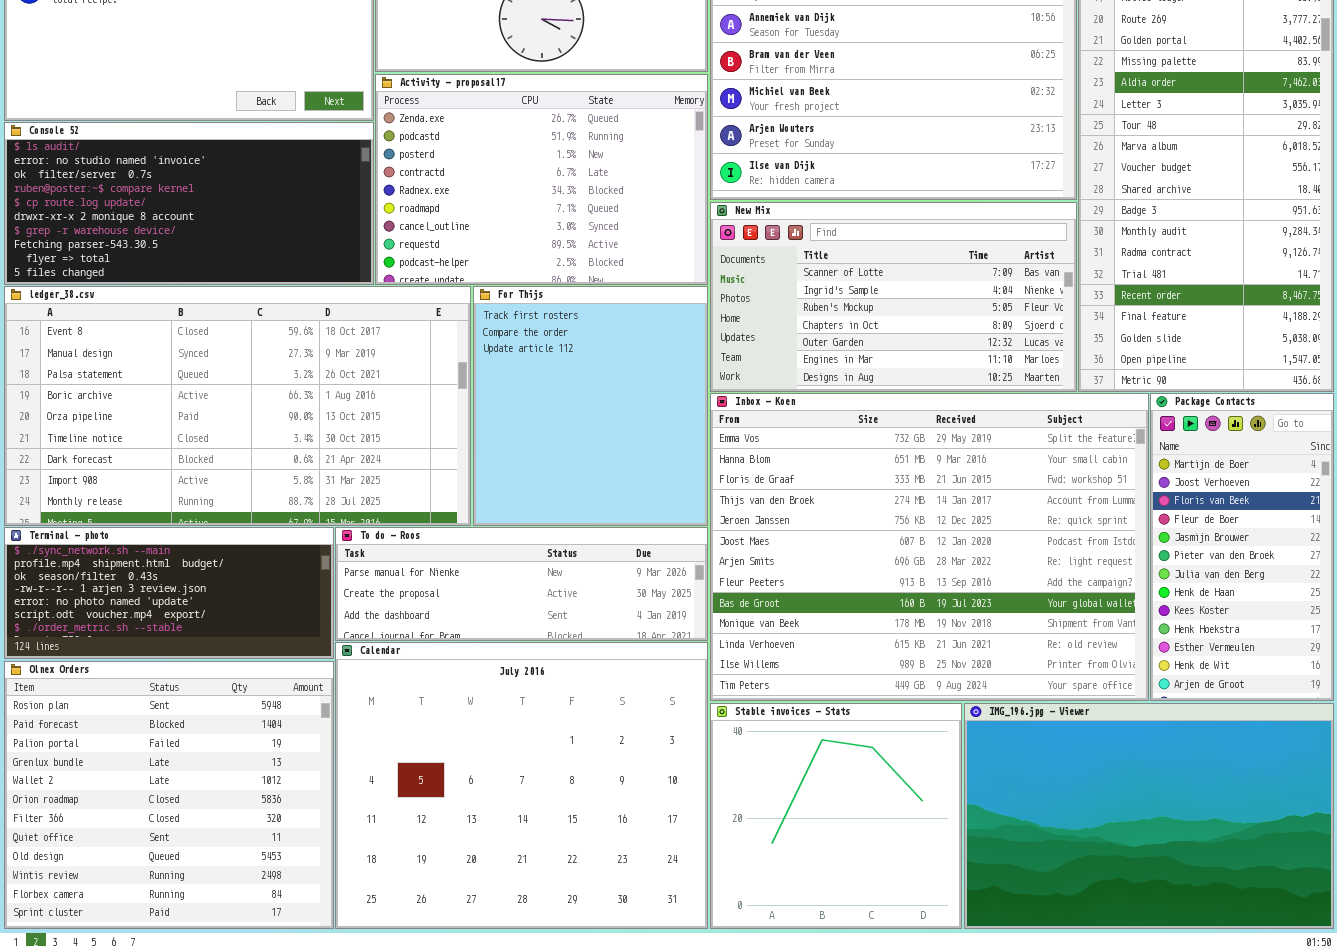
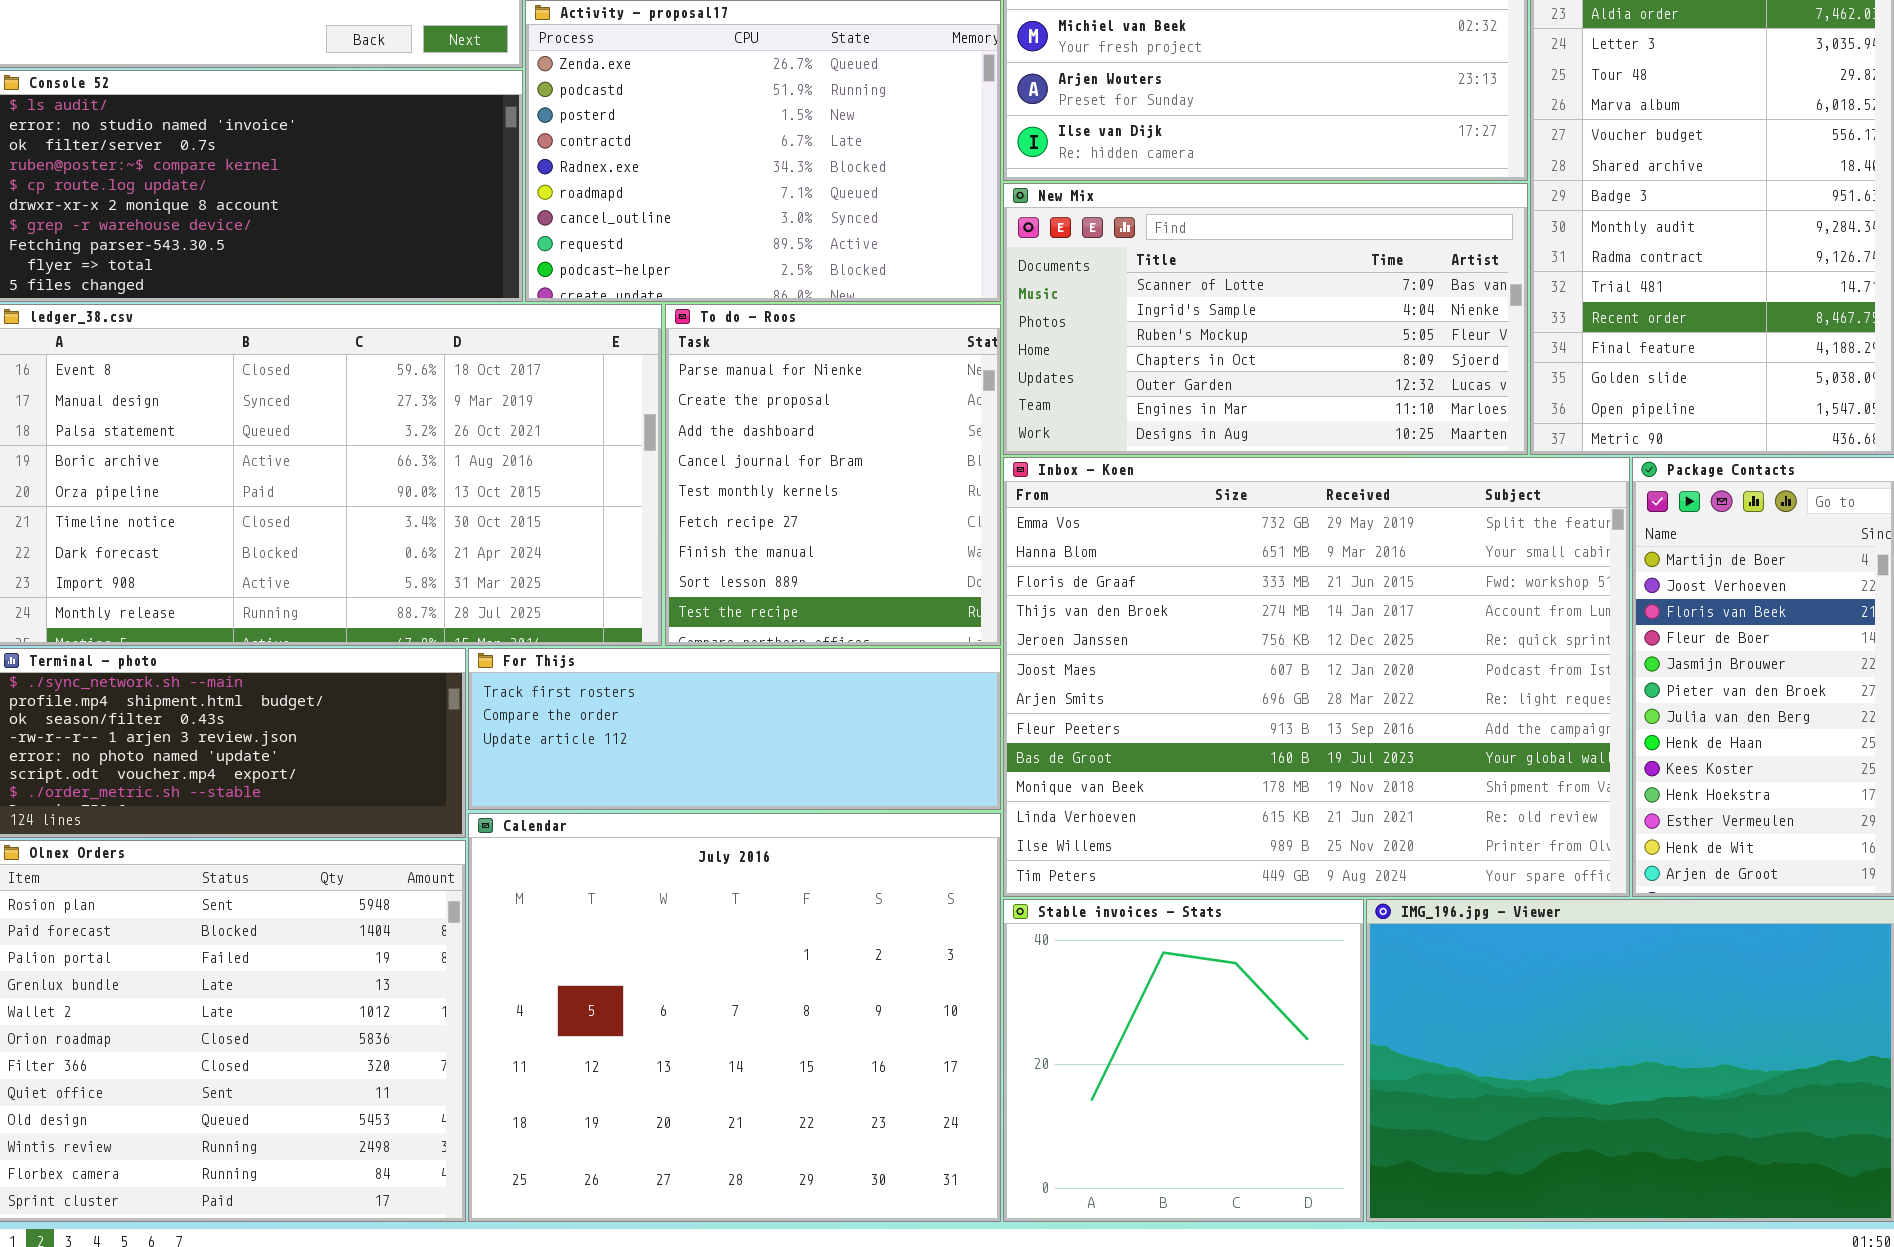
For Thijs: [473,286,708,526] -> [468,648,1001,810], moved, resized
To do - Roos: [335,527,708,641] -> [665,304,1001,646], moved, resized

